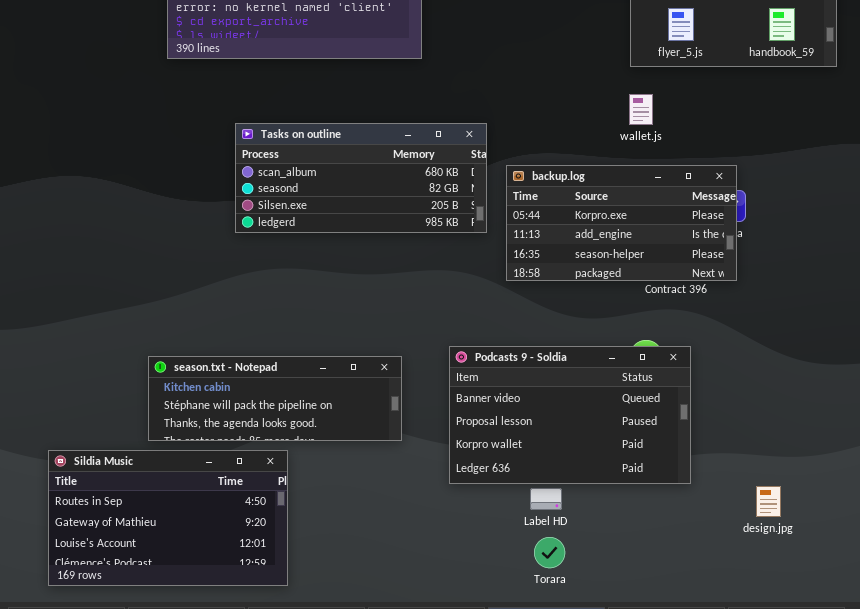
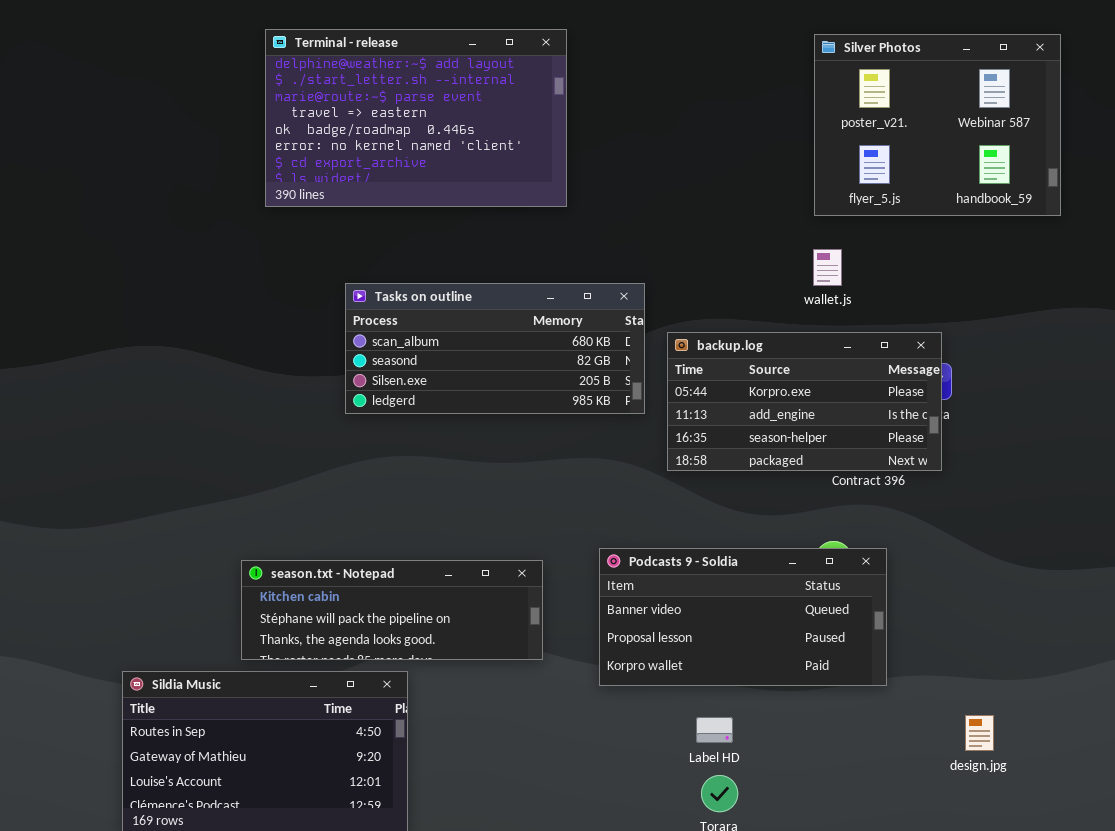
Podcasts 9 - Soldia: [449,346,691,484] -> [599,548,887,686], resized

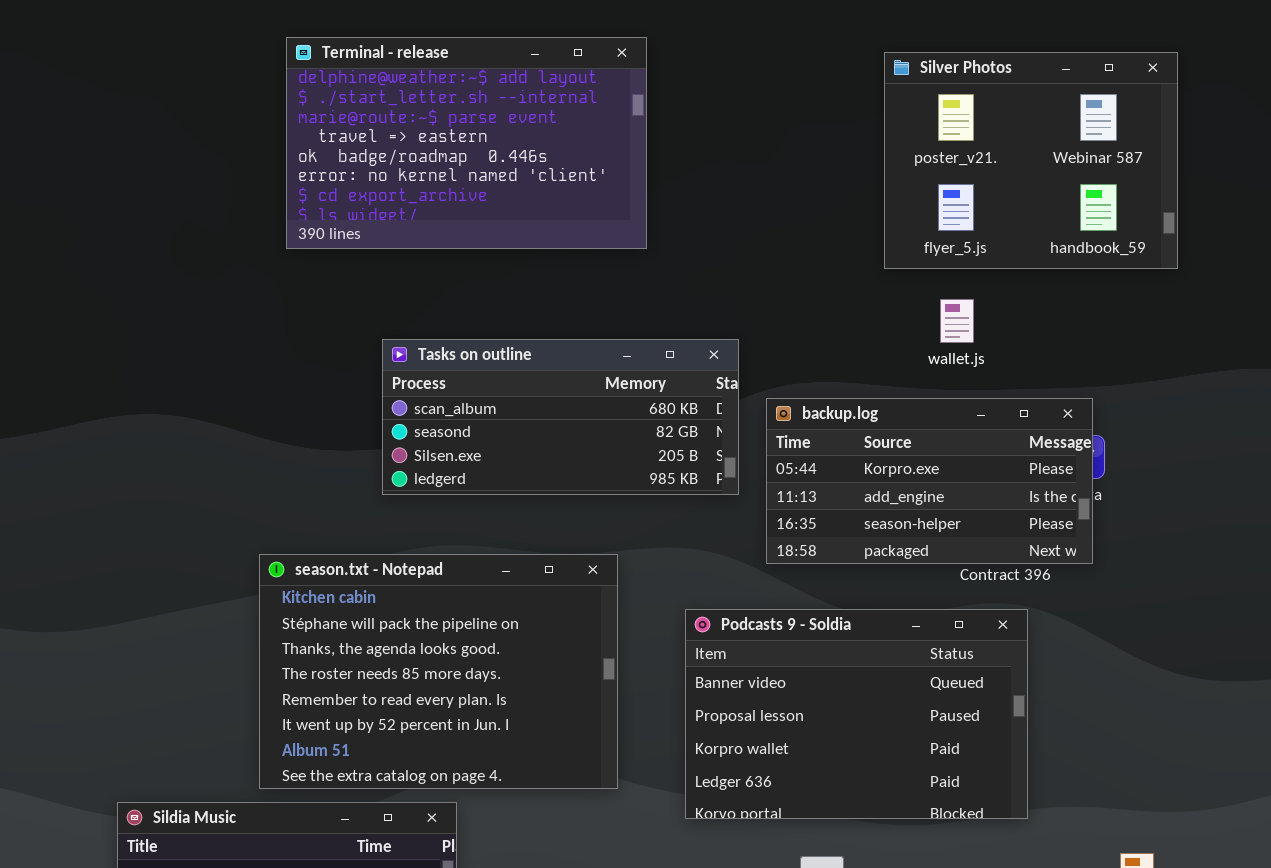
Silver Photos: [814,34,1061,216] -> [884,52,1178,269], moved
Podcasts 9 - Soldia: [599,548,887,686] -> [685,609,1028,819], resized
season.txt - Notepad: [241,560,543,660] -> [259,554,618,789], resized

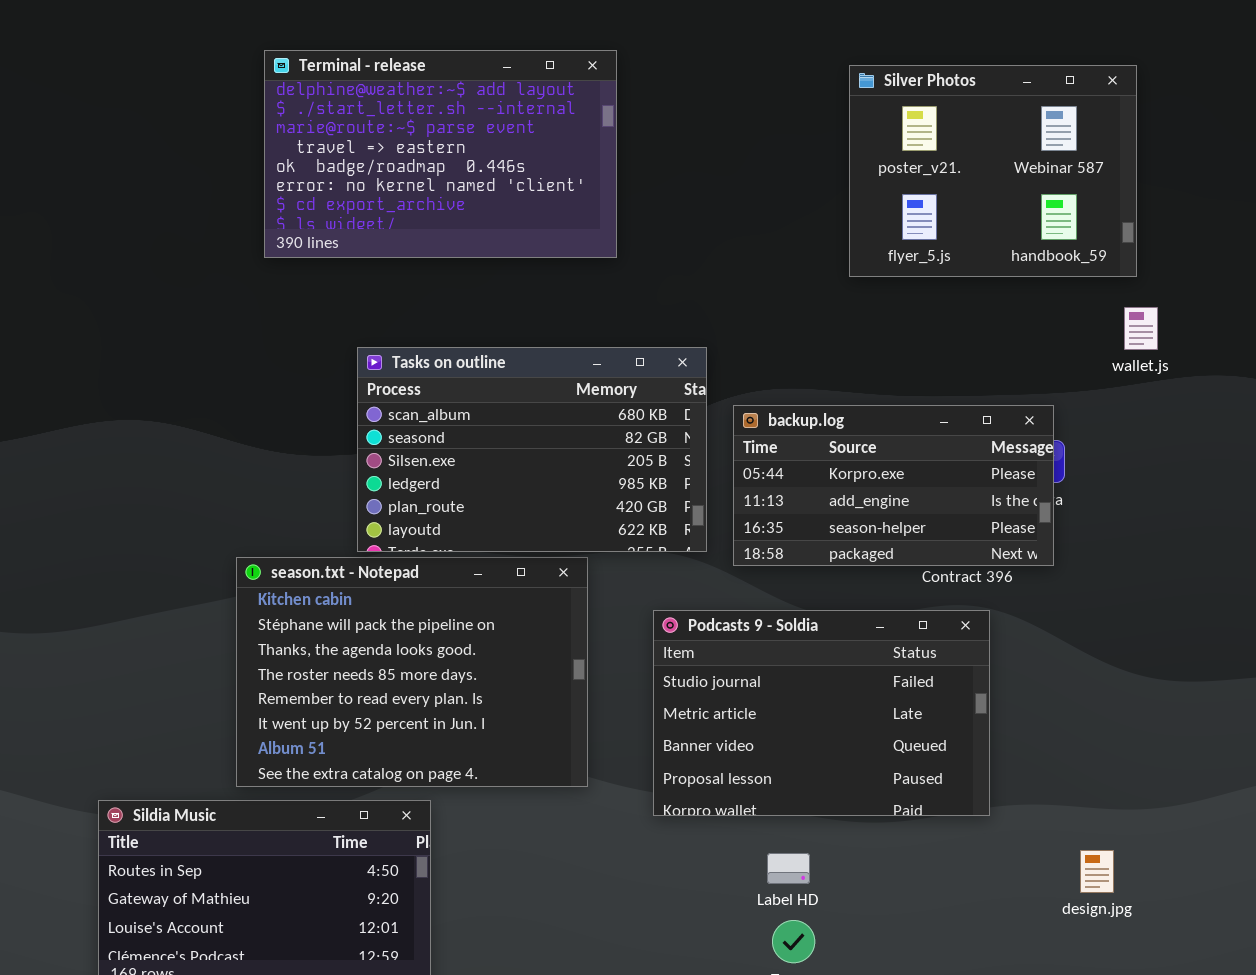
wallet.js: [940,299,974,343] -> [1124,307,1158,350], moved
Tasks on outline: [382,339,739,495] -> [357,347,707,552], resized
Podcasts 9 - Soldia: [685,609,1028,819] -> [653,610,990,816], scrolled up 2 rows

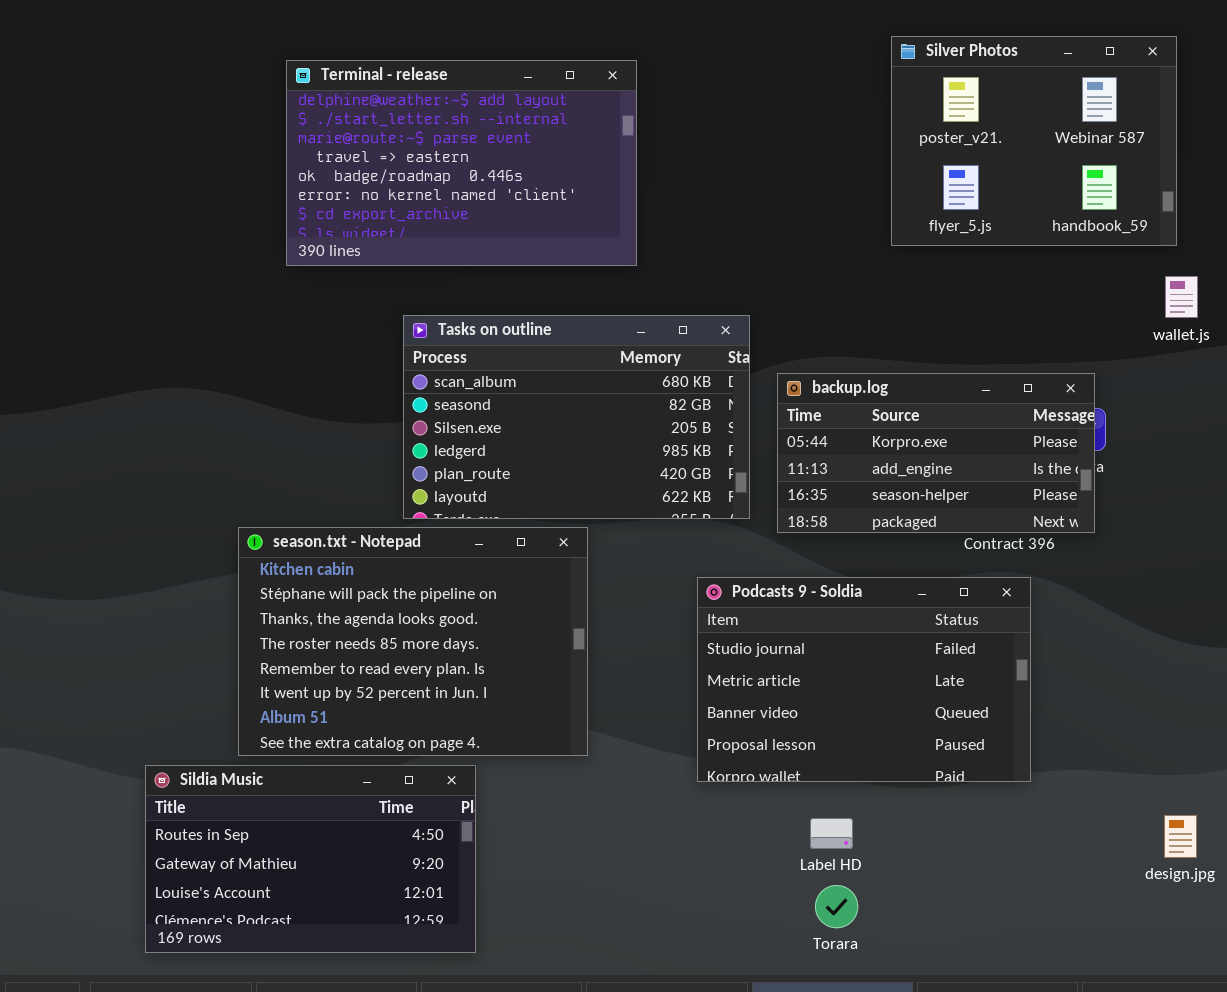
Terminal - release: [264,50,617,258] -> [286,60,637,266], moved
season.txt - Notepad: [236,557,588,787] -> [238,527,588,756], moved
design.jpg: [1080,850,1114,893] -> [1164,815,1197,858], moved

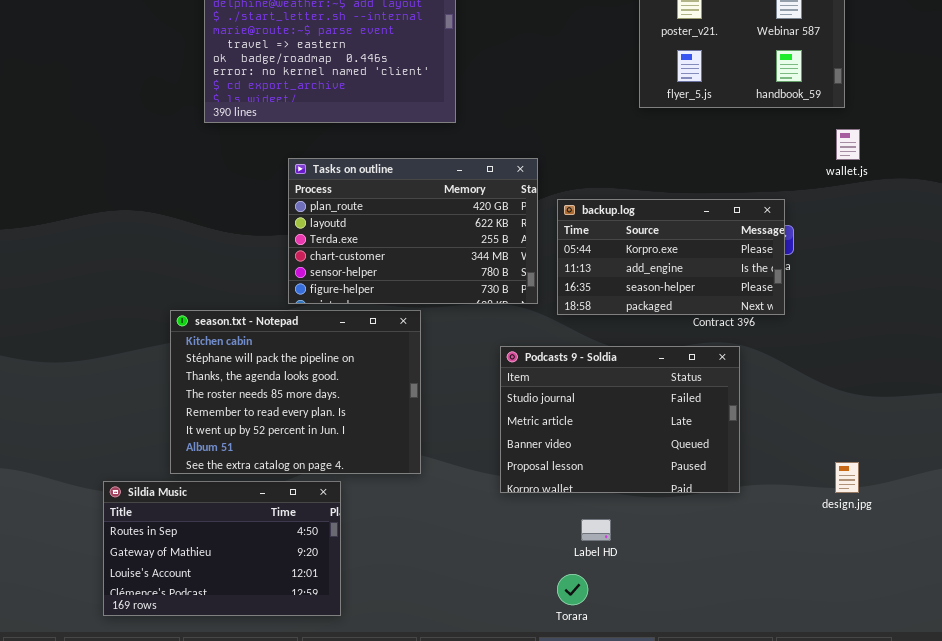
Tasks on outline: [403,315,750,519] -> [288,158,538,304], scrolled down 4 rows
design.jpg: [1164,815,1197,858] -> [835,462,859,493], moved
Torara: [815,885,858,928] -> [557,574,588,605], moved

